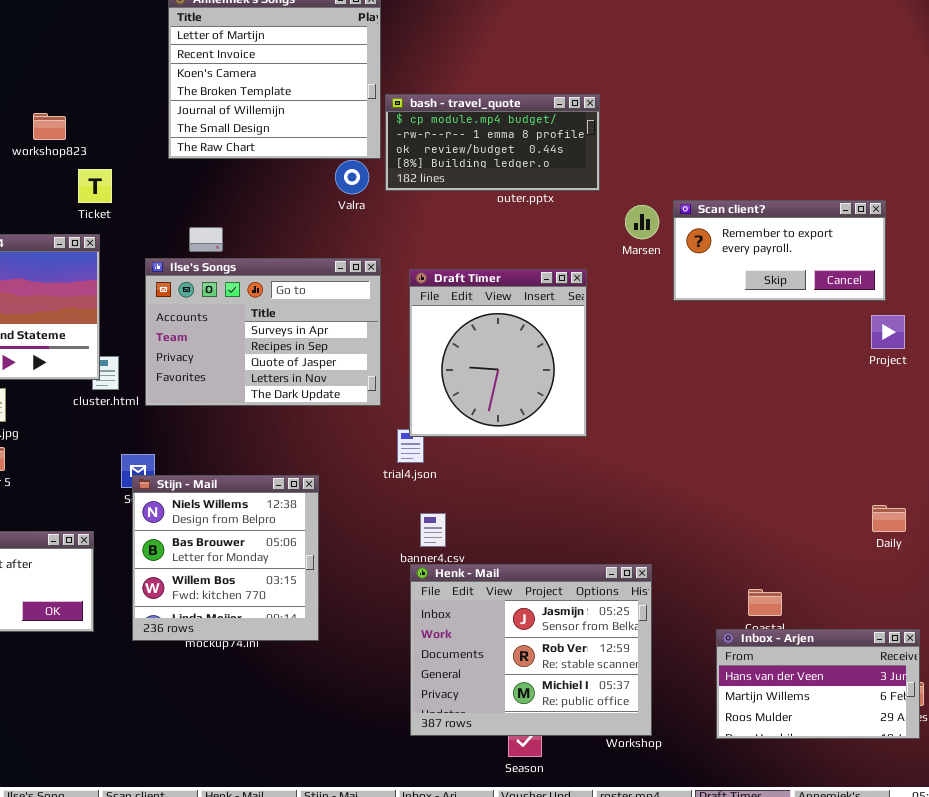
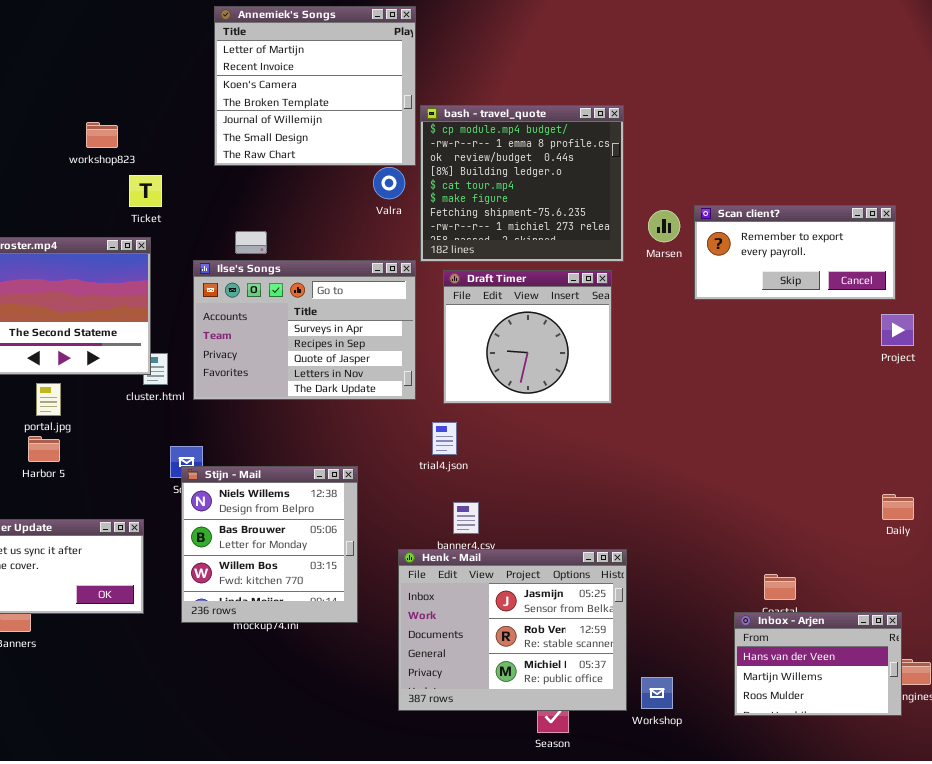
bash - travel_quote: [385,94,600,191] -> [420,105,624,262], resized
Draft Timer: [409,269,587,437] -> [443,270,612,404], resized
Henk - Mail: [410,564,652,736] -> [398,549,627,711], moved
Inbox - Arjen: [716,629,920,739] -> [734,612,902,716], resized

